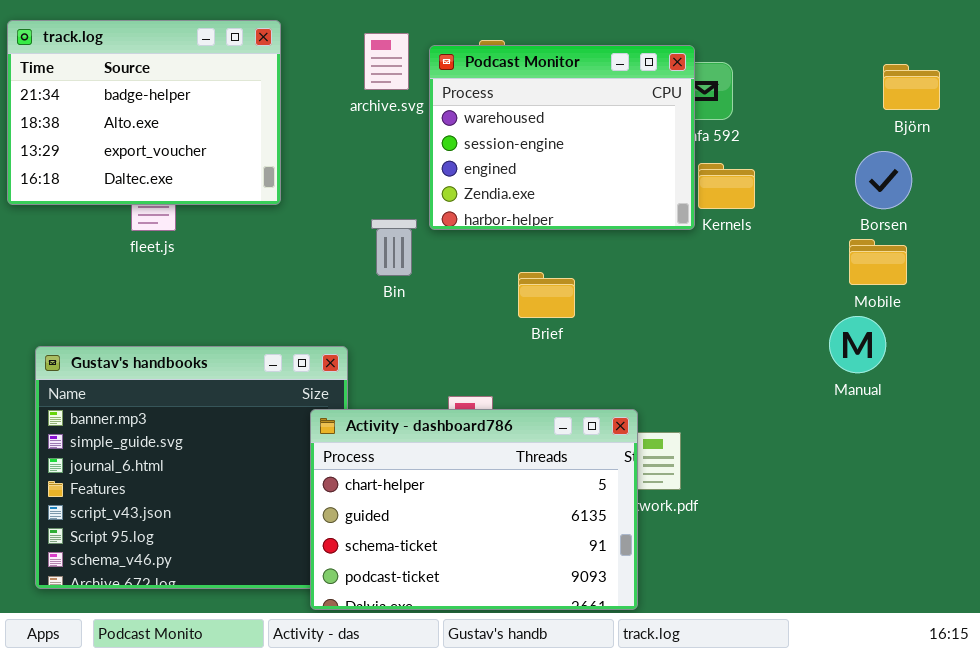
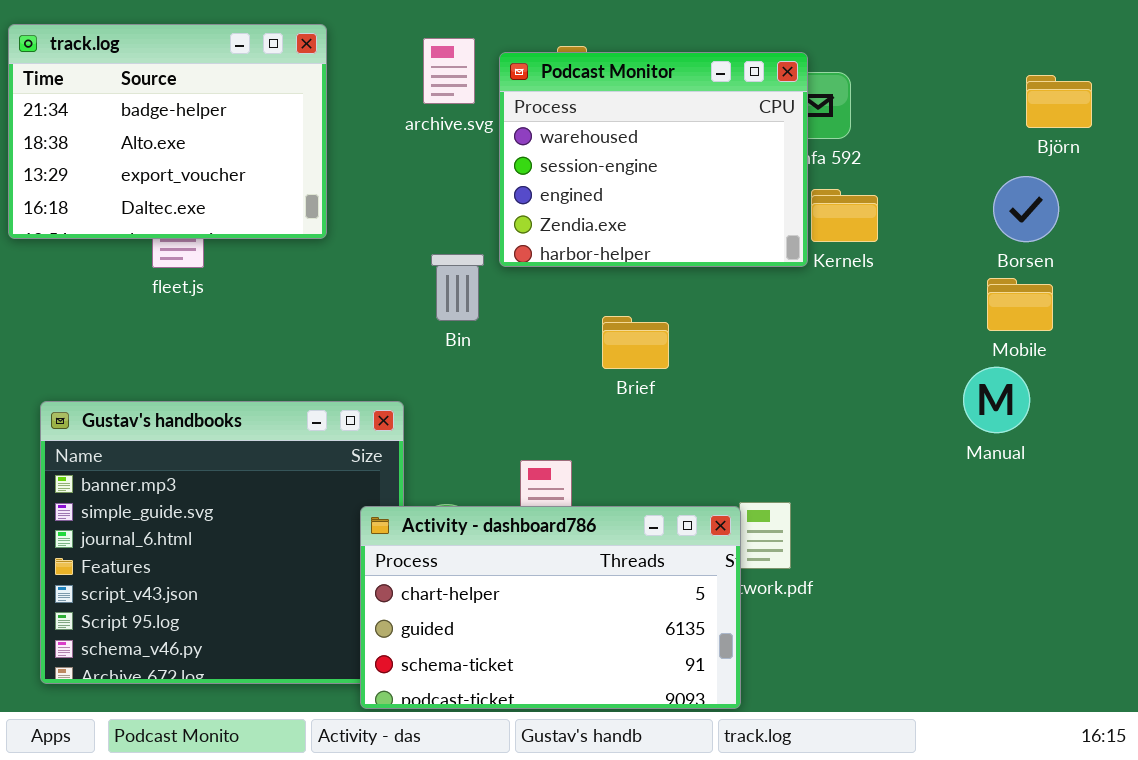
Activity - dashboard786: [310,409,638,610] -> [360,506,741,709], resized

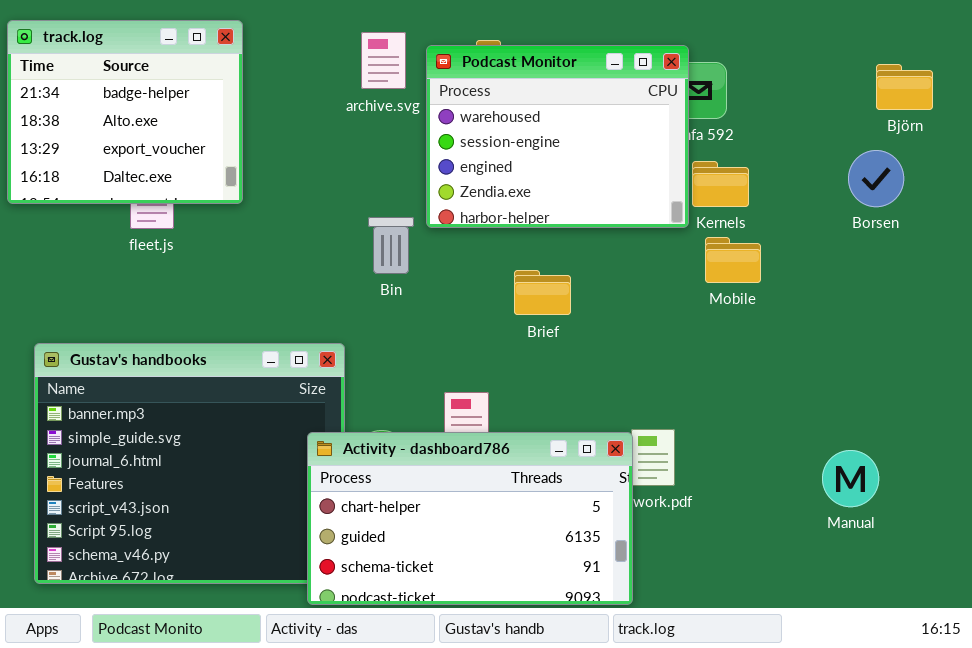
track.log: [8,24,327,239] -> [7,20,243,204], resized
Mobile: [987,278,1053,331] -> [705,237,761,283], moved
Manual: [963,367,1030,433] -> [822,450,879,507], moved

